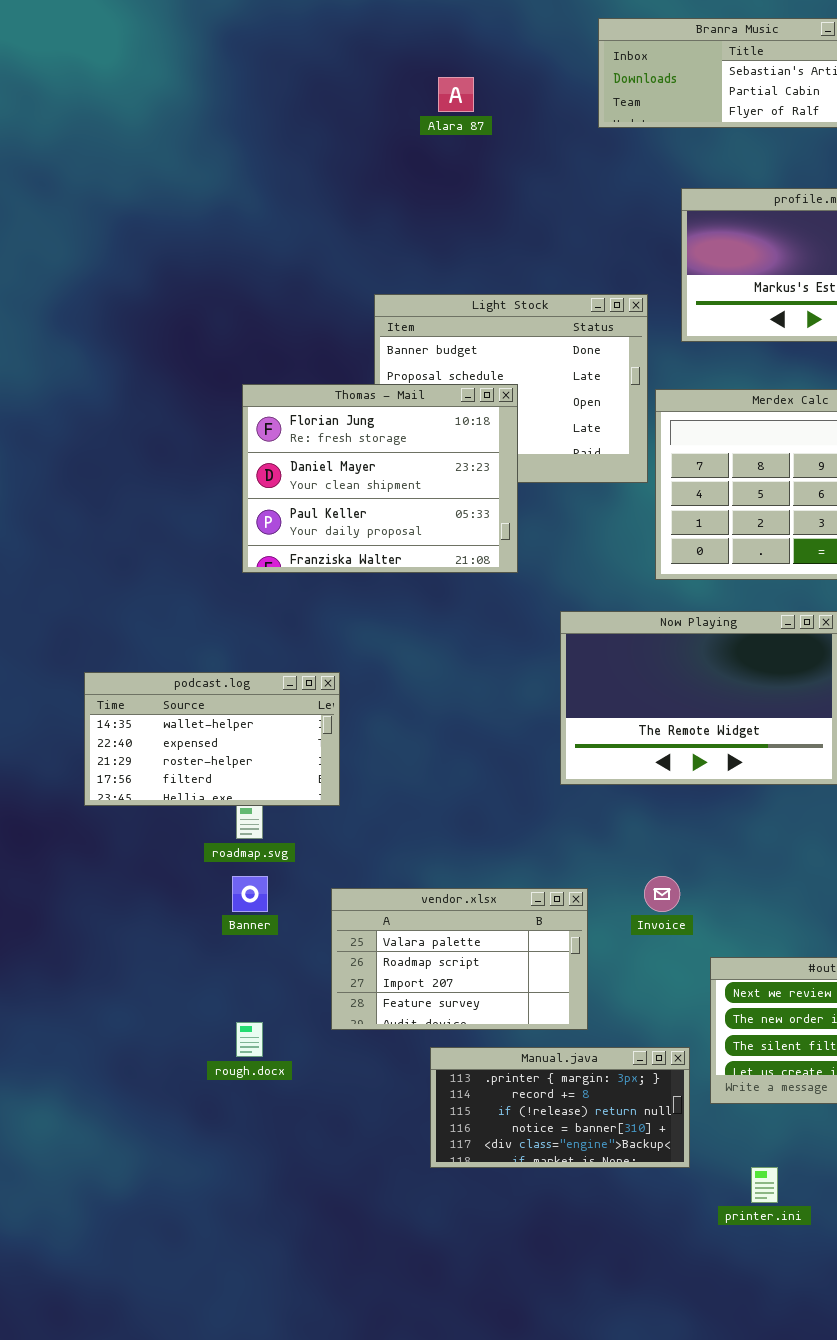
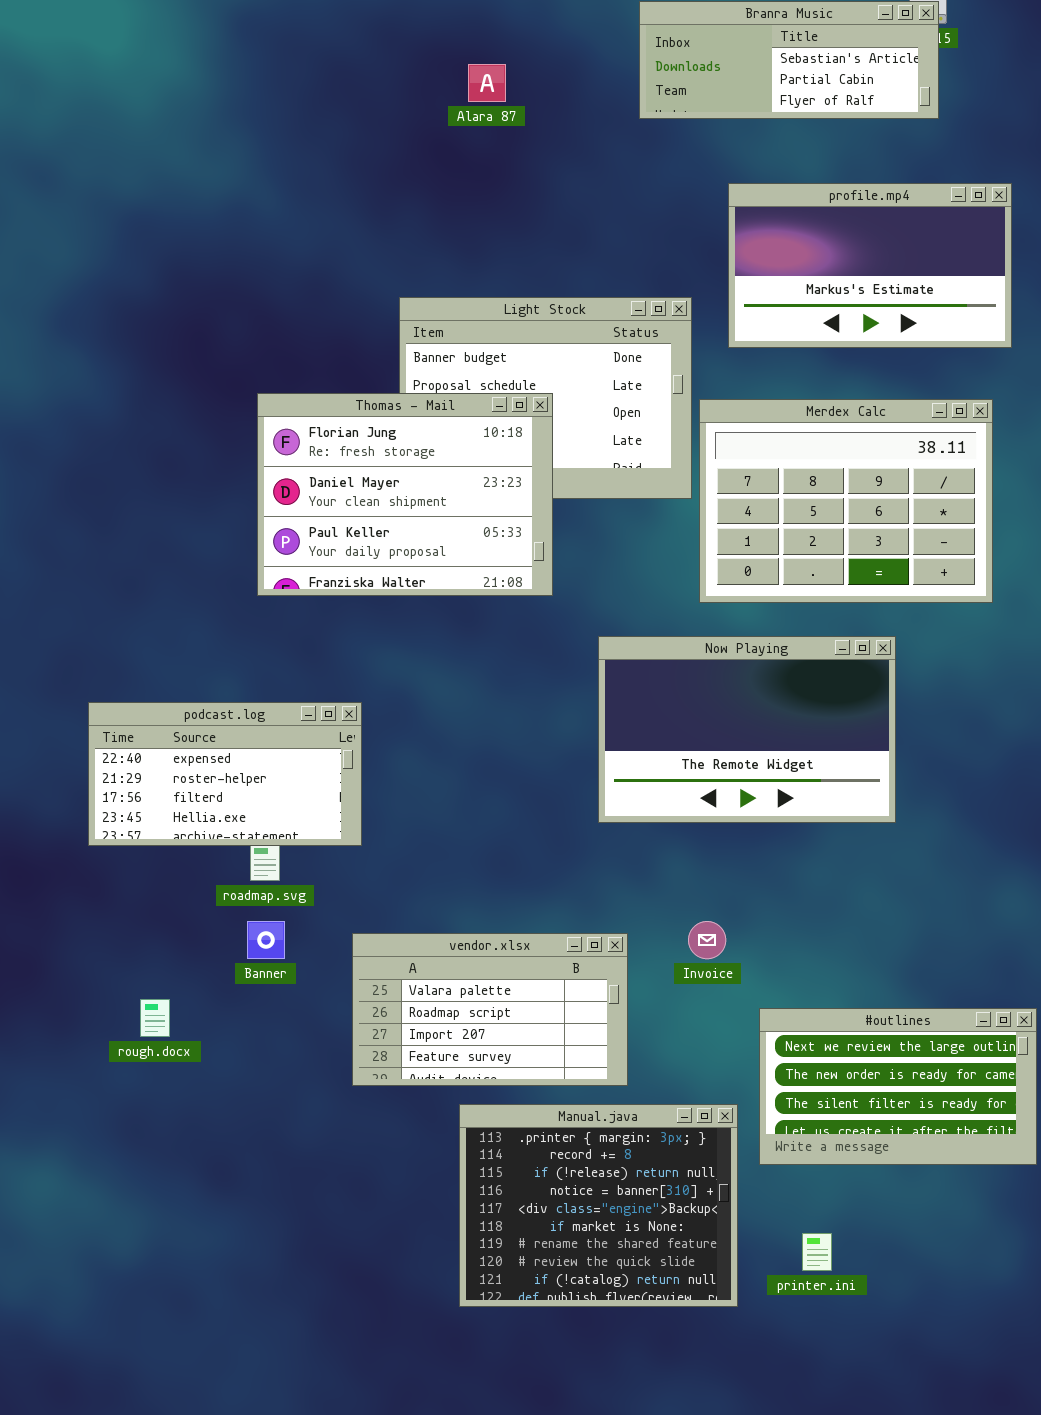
podcast.log: [84,672,340,806] -> [88,702,362,846], scrolled down 1 row
rough.docx: [236,1022,263,1057] -> [140,999,170,1037], moved
Manual.java: [430,1047,690,1168] -> [459,1104,738,1307], resized

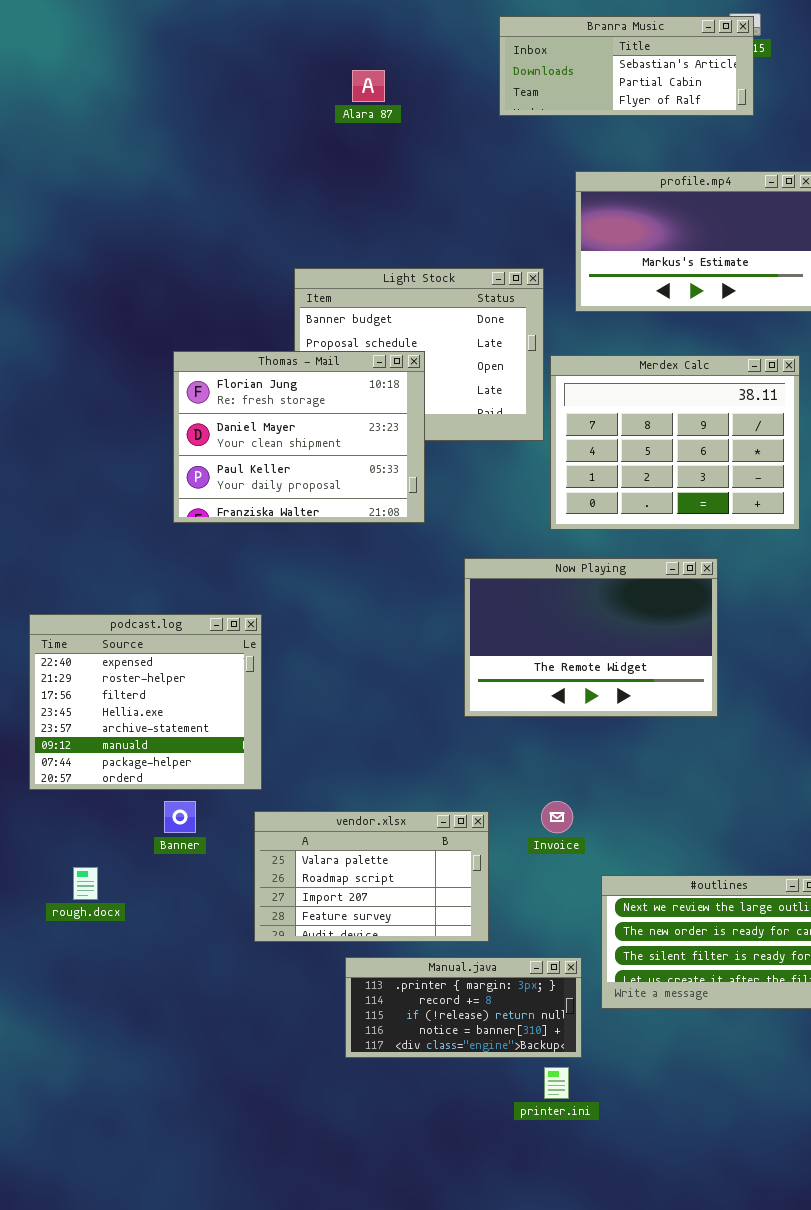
podcast.log: [88,702,362,846] -> [29,614,262,790], resized
Manual.java: [459,1104,738,1307] -> [345,957,582,1058], resized
printer.ini: [802,1233,832,1271] -> [544,1067,569,1099], moved

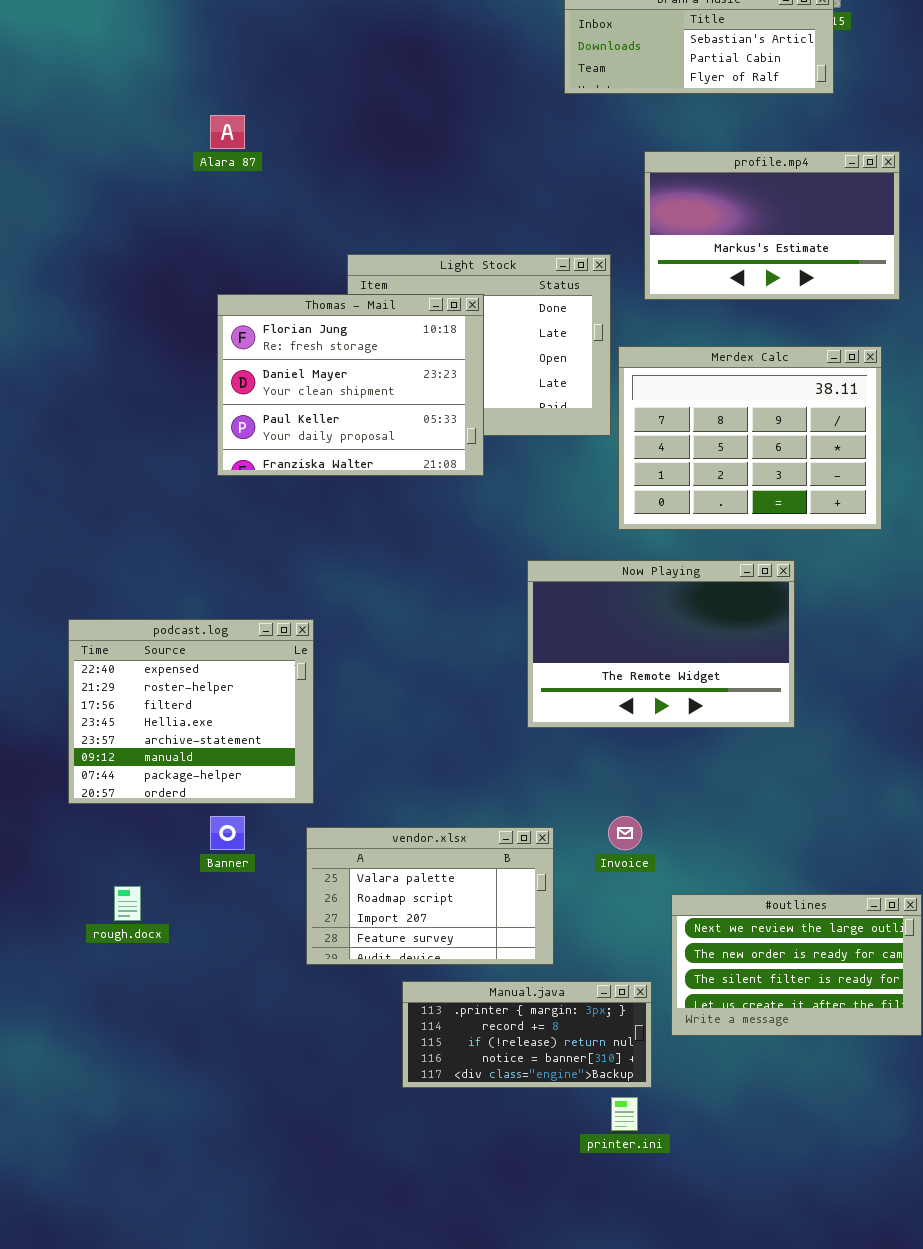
Alara 87: [352,70,385,102] -> [210,115,245,149], moved
Thomas - Mail: [173,351,425,523] -> [217,294,484,476], moved

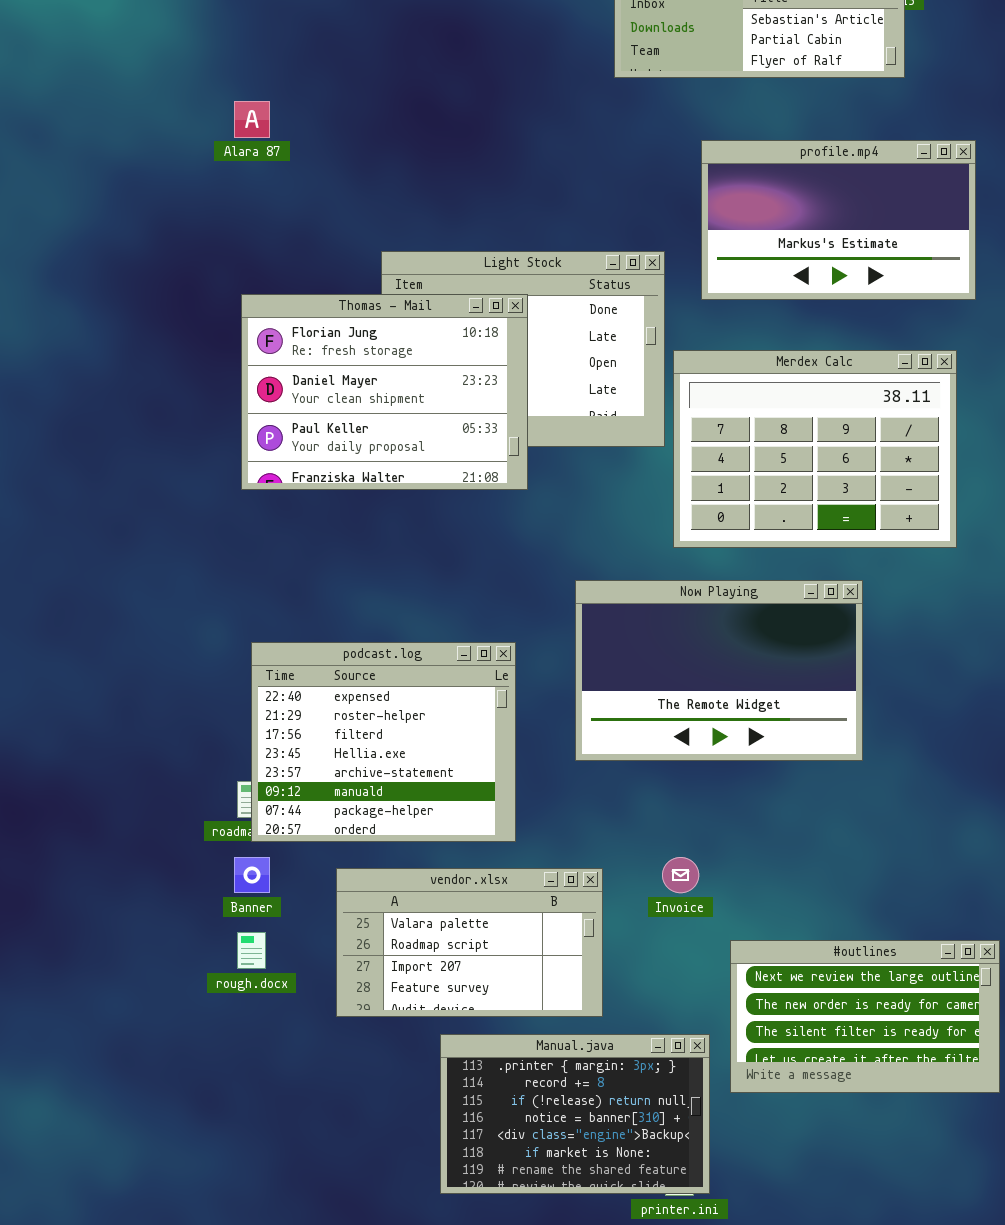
podcast.log: [68,619,314,804] -> [251,642,516,842], moved
rough.docx: [114,886,141,921] -> [237,932,266,969], moved
Manual.java: [402,981,652,1088] -> [440,1034,710,1194], resized

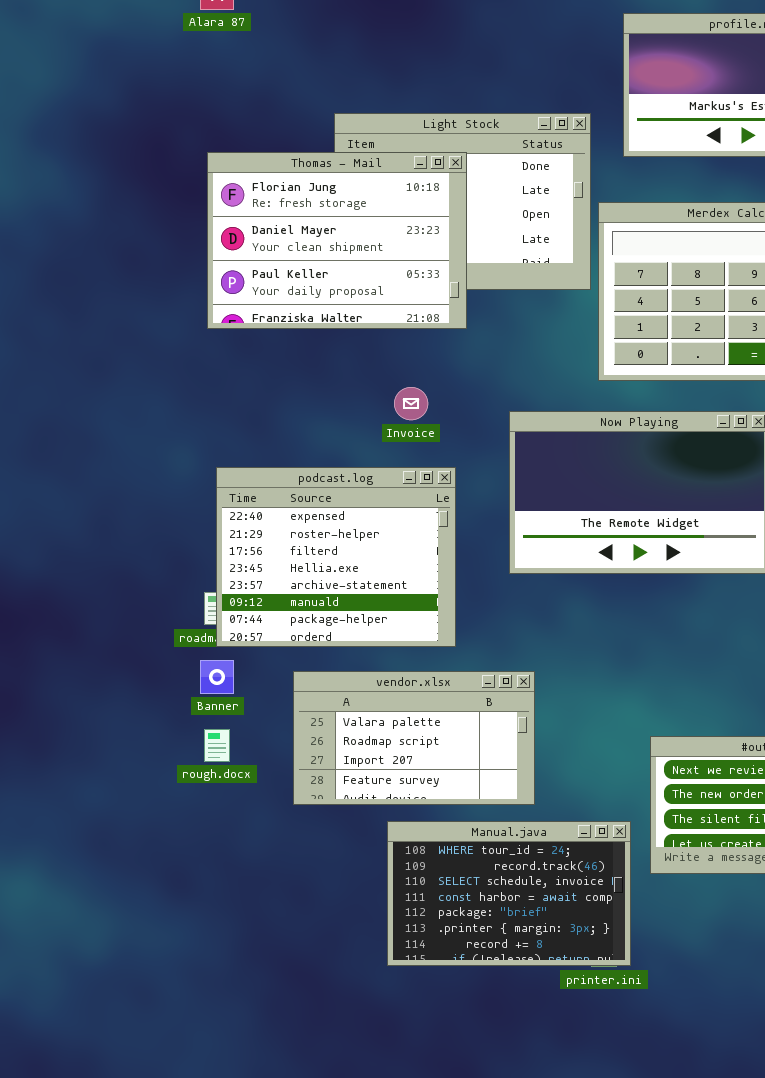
Invoice: [662,857,699,893] -> [394,387,428,420], moved
Manual.java: [440,1034,710,1194] -> [387,821,631,966], scrolled up 5 rows

